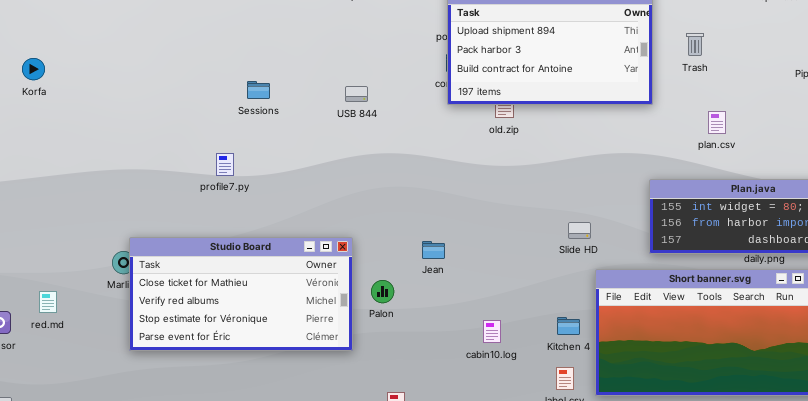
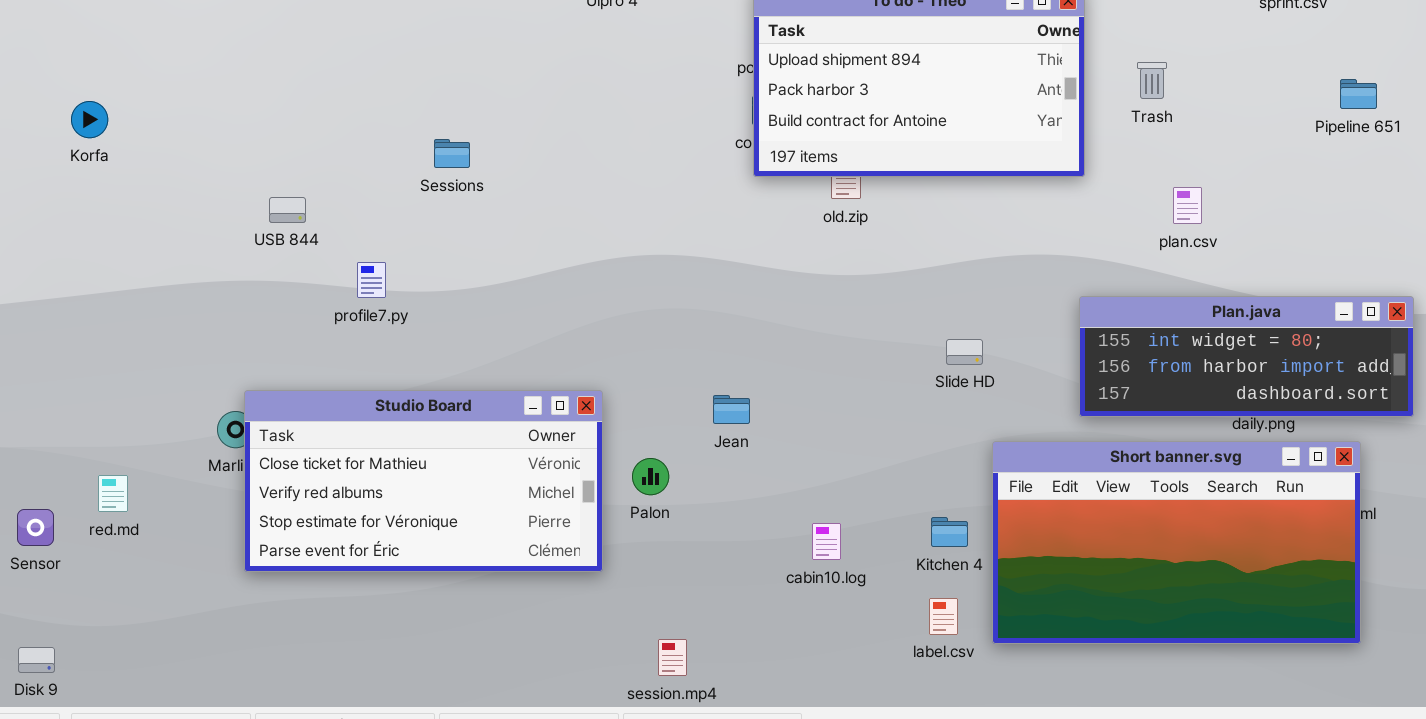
USB 844: [345,86,368,102] -> [269,197,306,223], moved
profile7.py: [216,153,234,176] -> [357,262,386,298], moved
Slide HD: [568,222,591,239] -> [946,339,983,365], moved

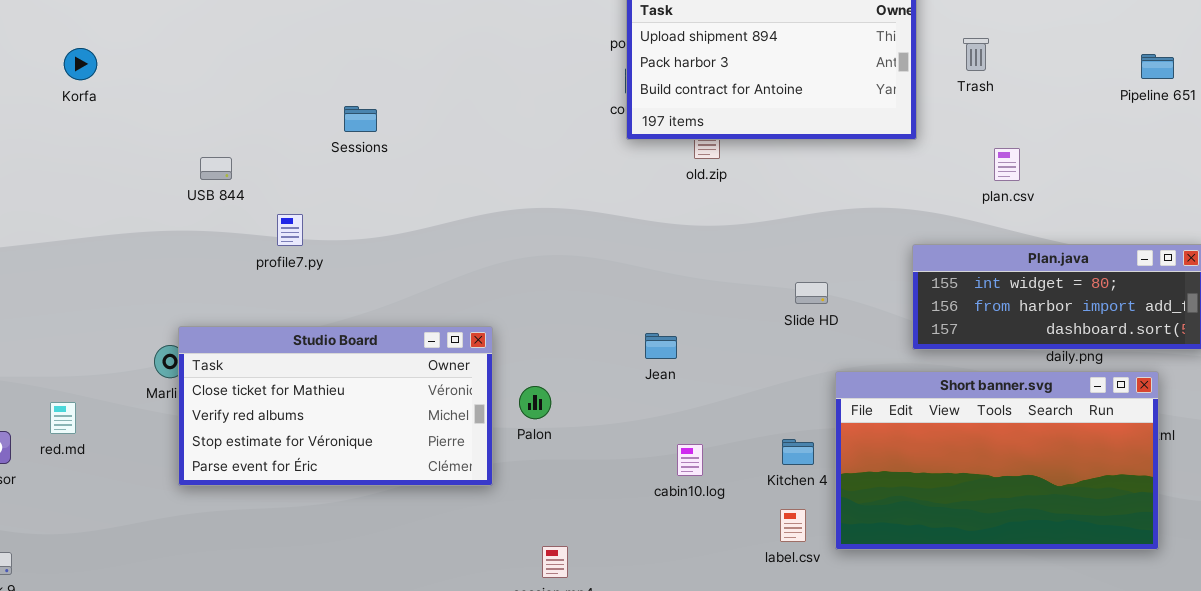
Korfa: [71,101,108,138] -> [64,48,97,80], moved
Jean: [713,395,750,424] -> [645,333,677,359], moved

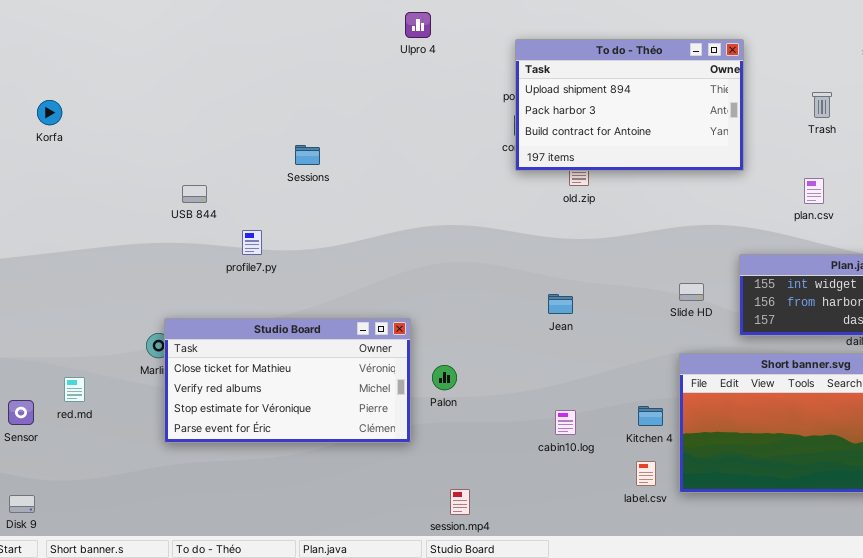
Trash: [963,38,989,71] -> [812,92,832,118], moved
Korfa: [64,48,97,80] -> [37,100,62,125], moved
Slide HD: [795,282,828,304] -> [679,283,704,301], moved
Jean: [645,333,677,359] -> [548,294,573,314], moved

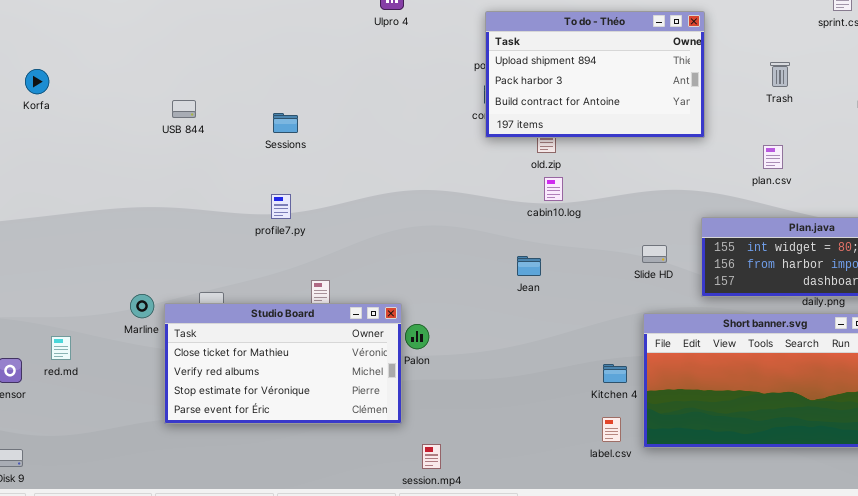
USB 844: [182,185,207,203] -> [172,100,196,118], moved
profile7.py: [242,230,262,255] -> [271,194,291,219], moved
Studio Board: [164,318,411,443] -> [164,303,402,424], moved
cabin10.log: [555,410,576,435] -> [544,177,563,201], moved

